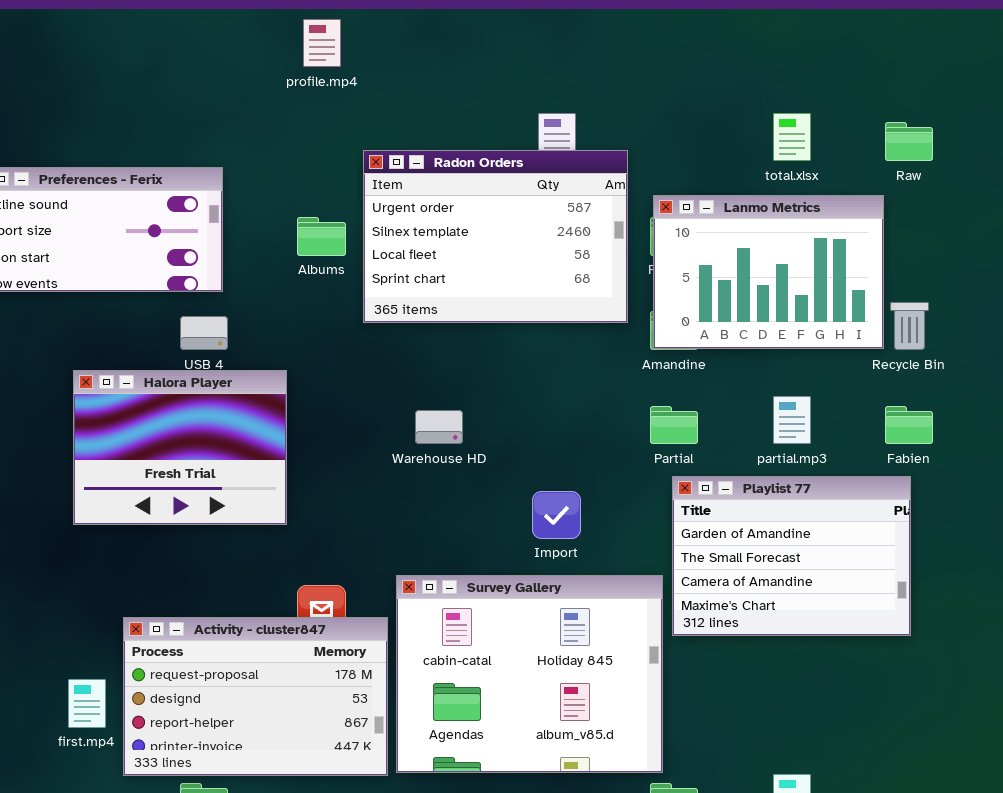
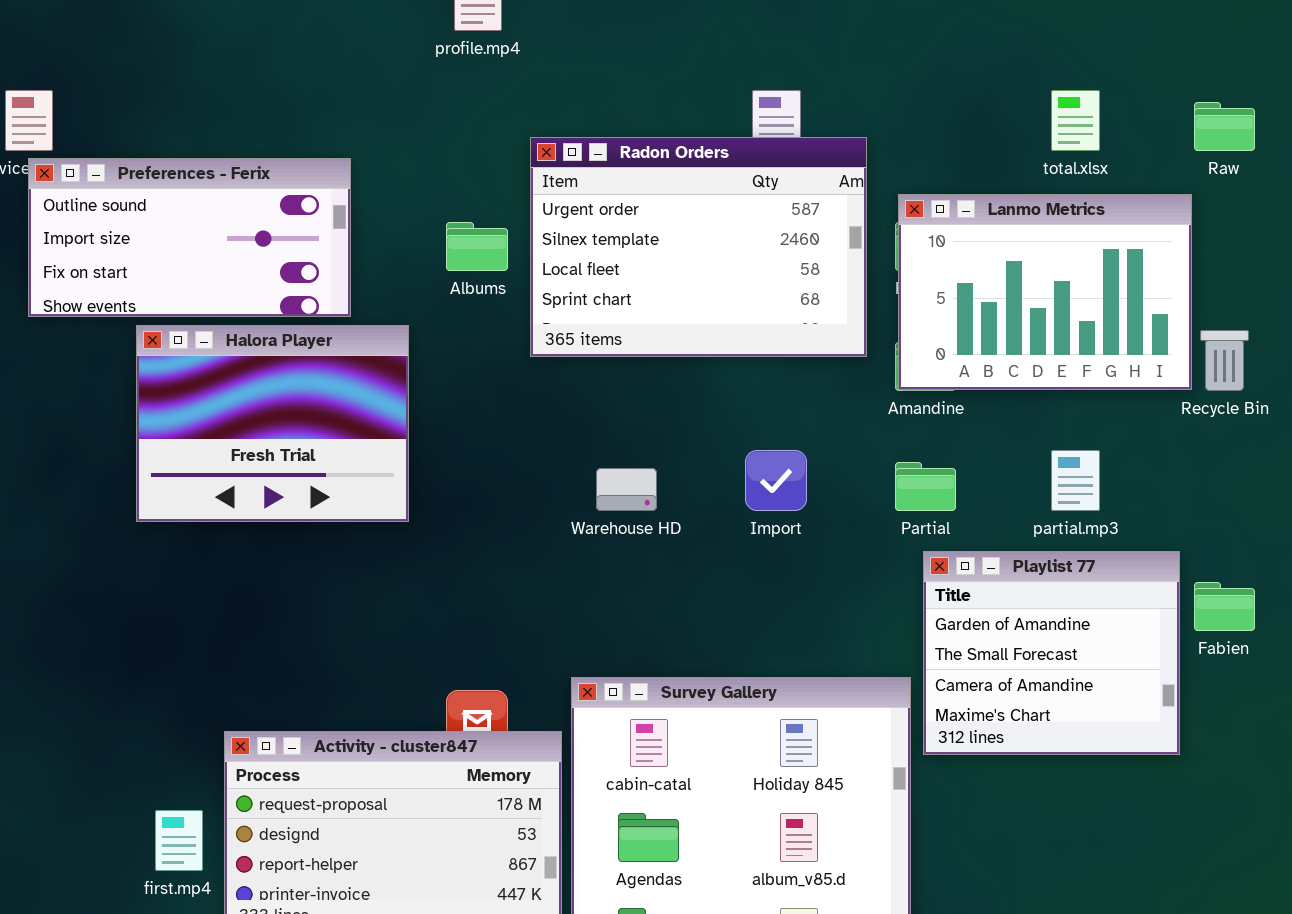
Halora Player: [73,370,287,525] -> [136,325,409,522], moved
Fabien: [885,406,933,444] -> [1194,582,1255,631], moved
Playlist 77: [672,476,911,636] -> [923,551,1180,755], resized
Import: [532,491,581,539] -> [745,450,807,511], moved

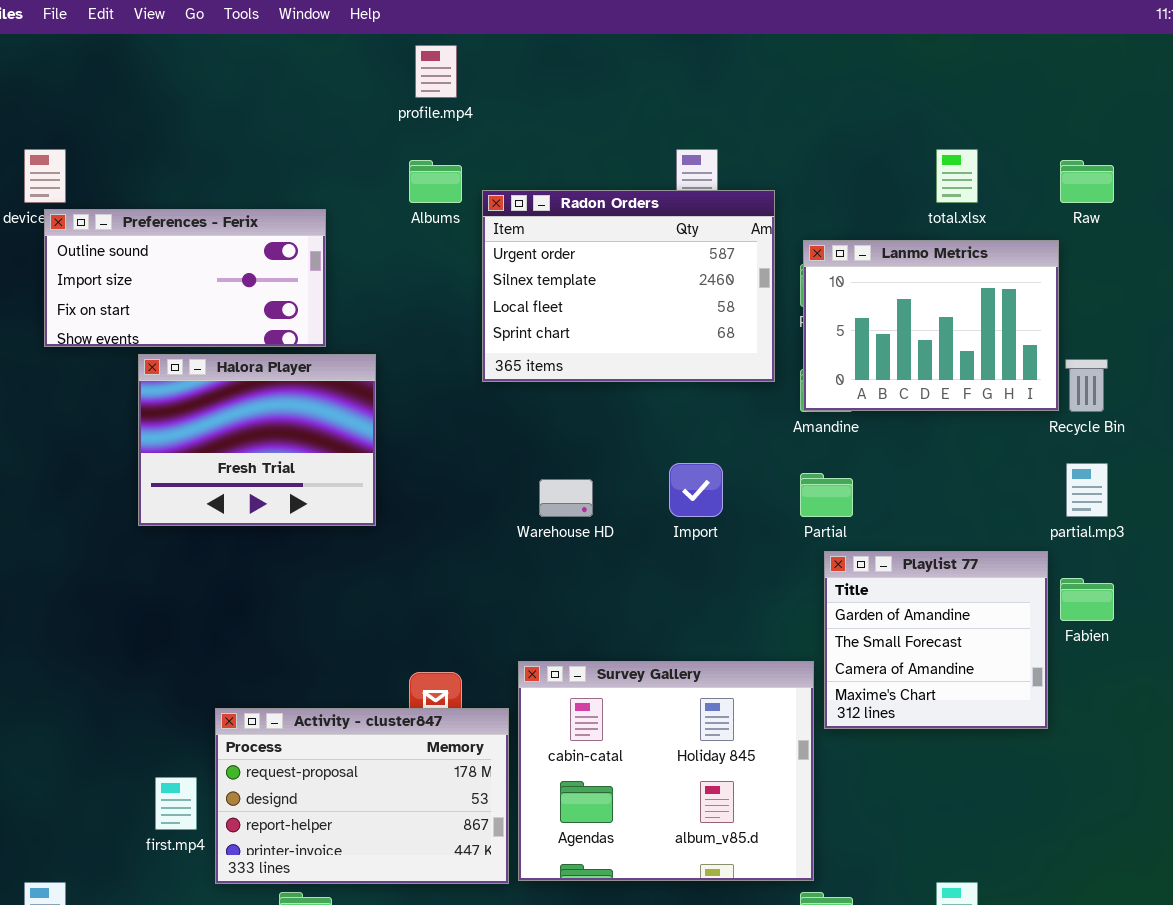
Albums: [446,222,508,271] -> [409,160,462,203], moved
partial.mp3: [1051,450,1100,511] -> [1066,463,1108,517], moved

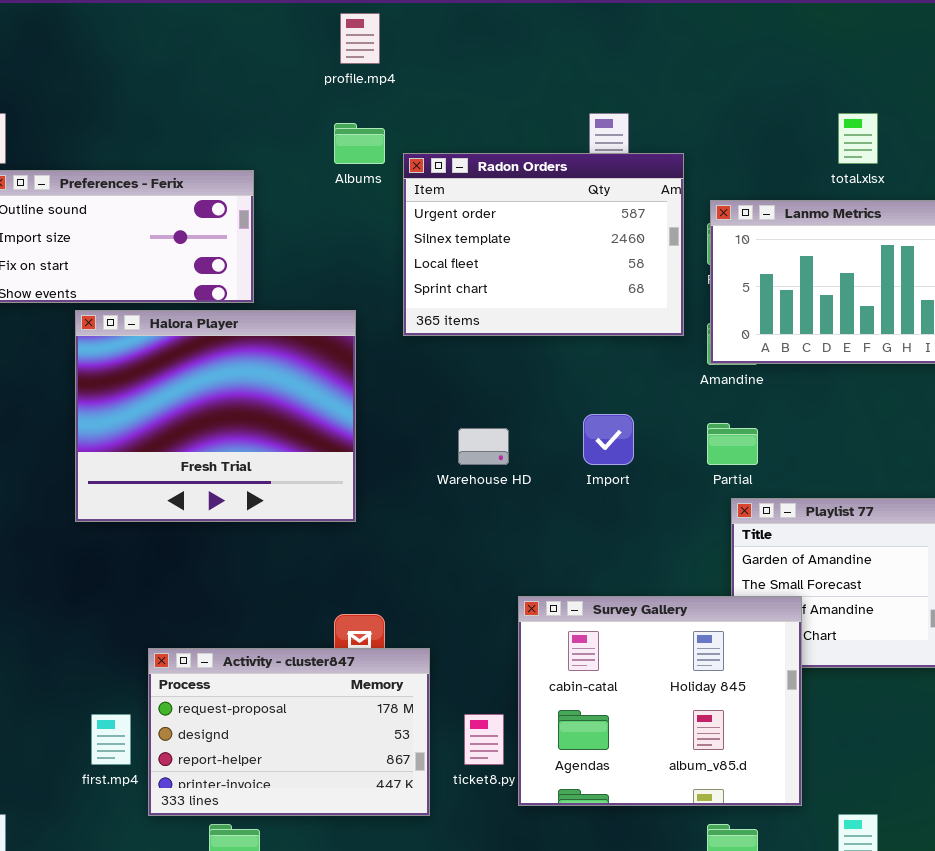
Halora Player: [138,354,376,526] -> [75,310,356,522], resized
Survey Gallery: [518,661,814,881] -> [518,596,802,806], moved

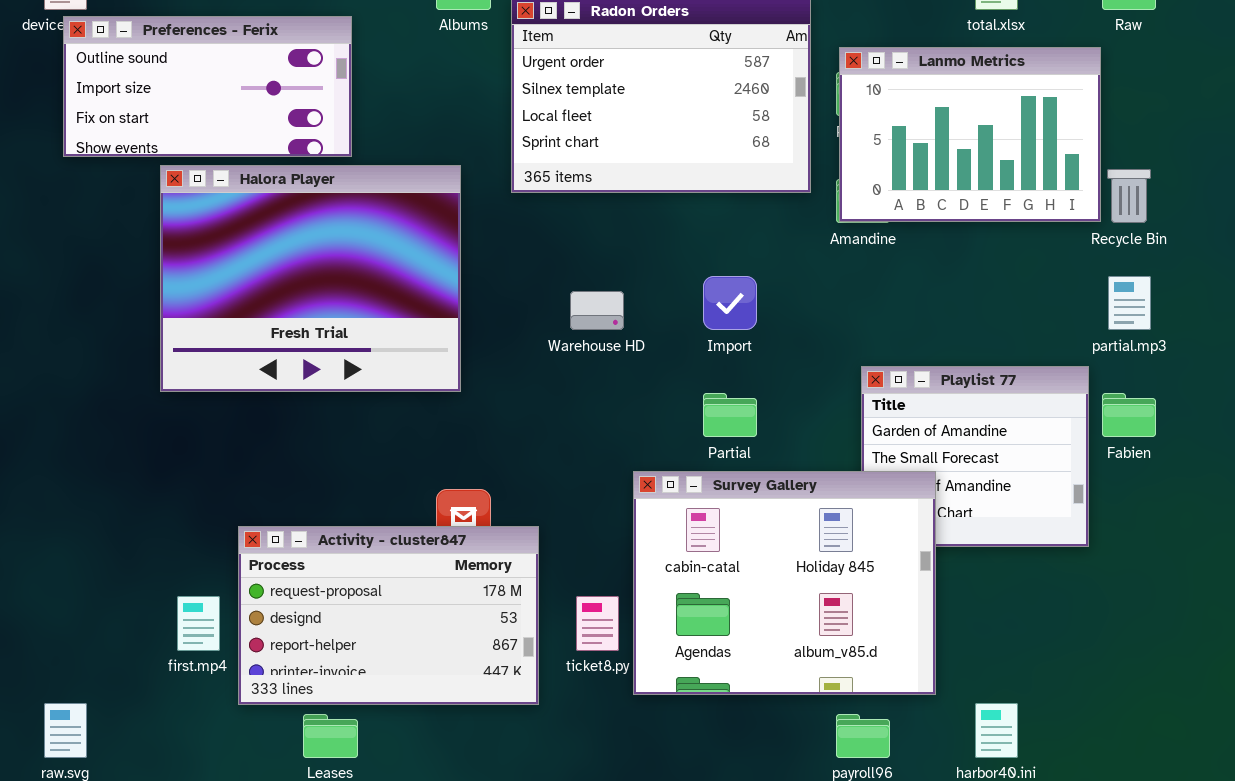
Partial: [707,423,758,465] -> [703,393,757,437], moved

